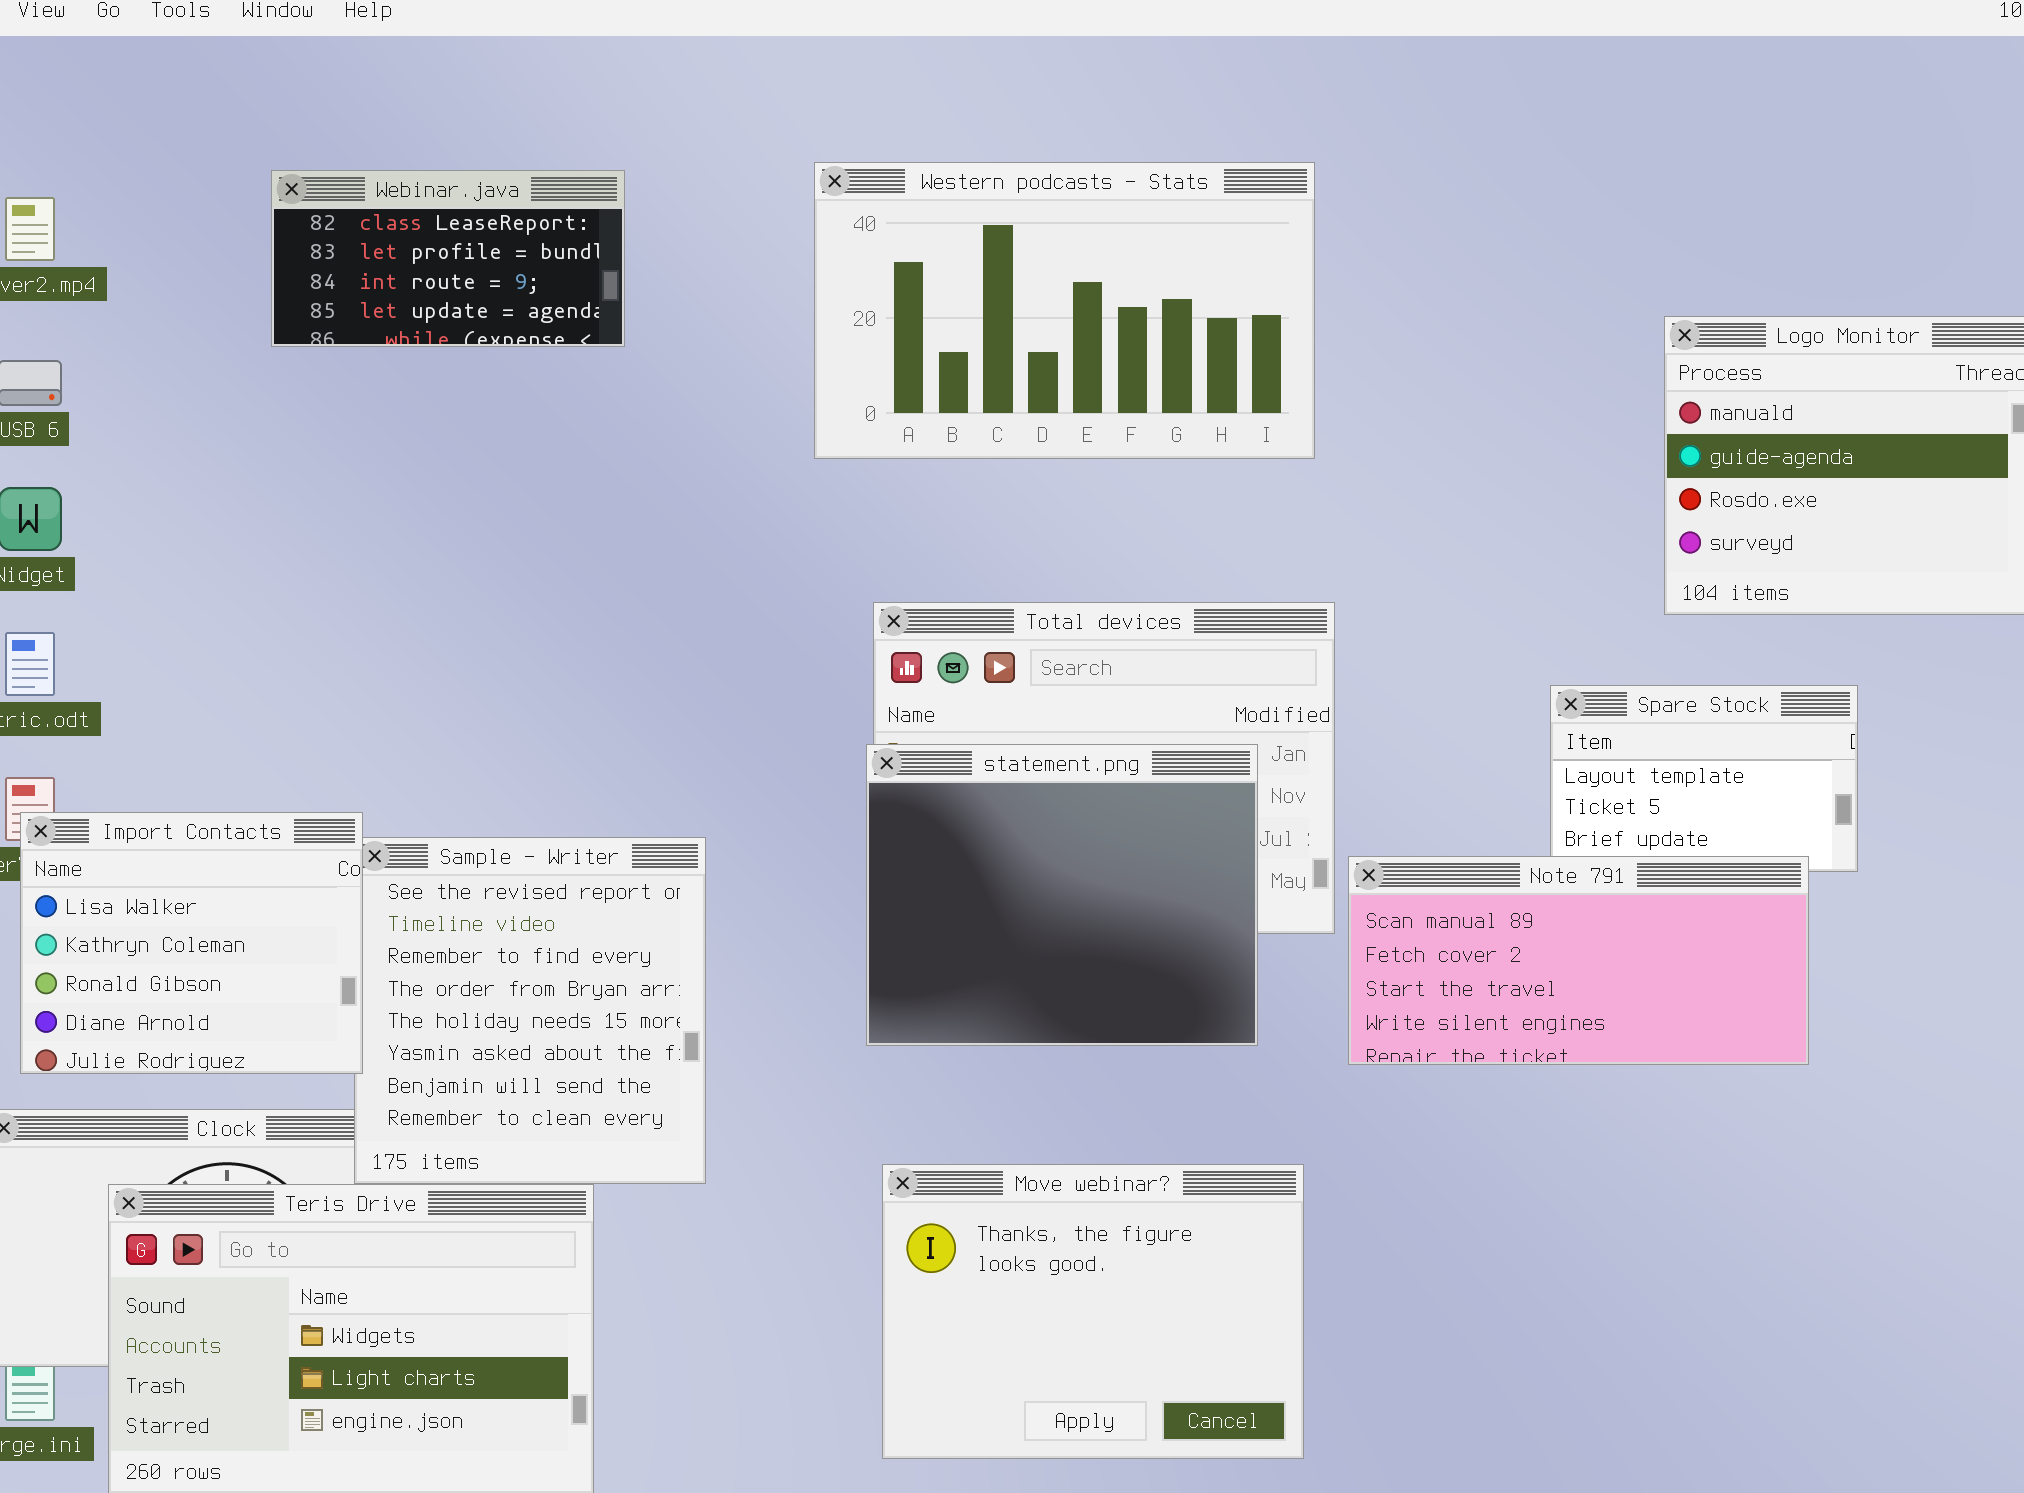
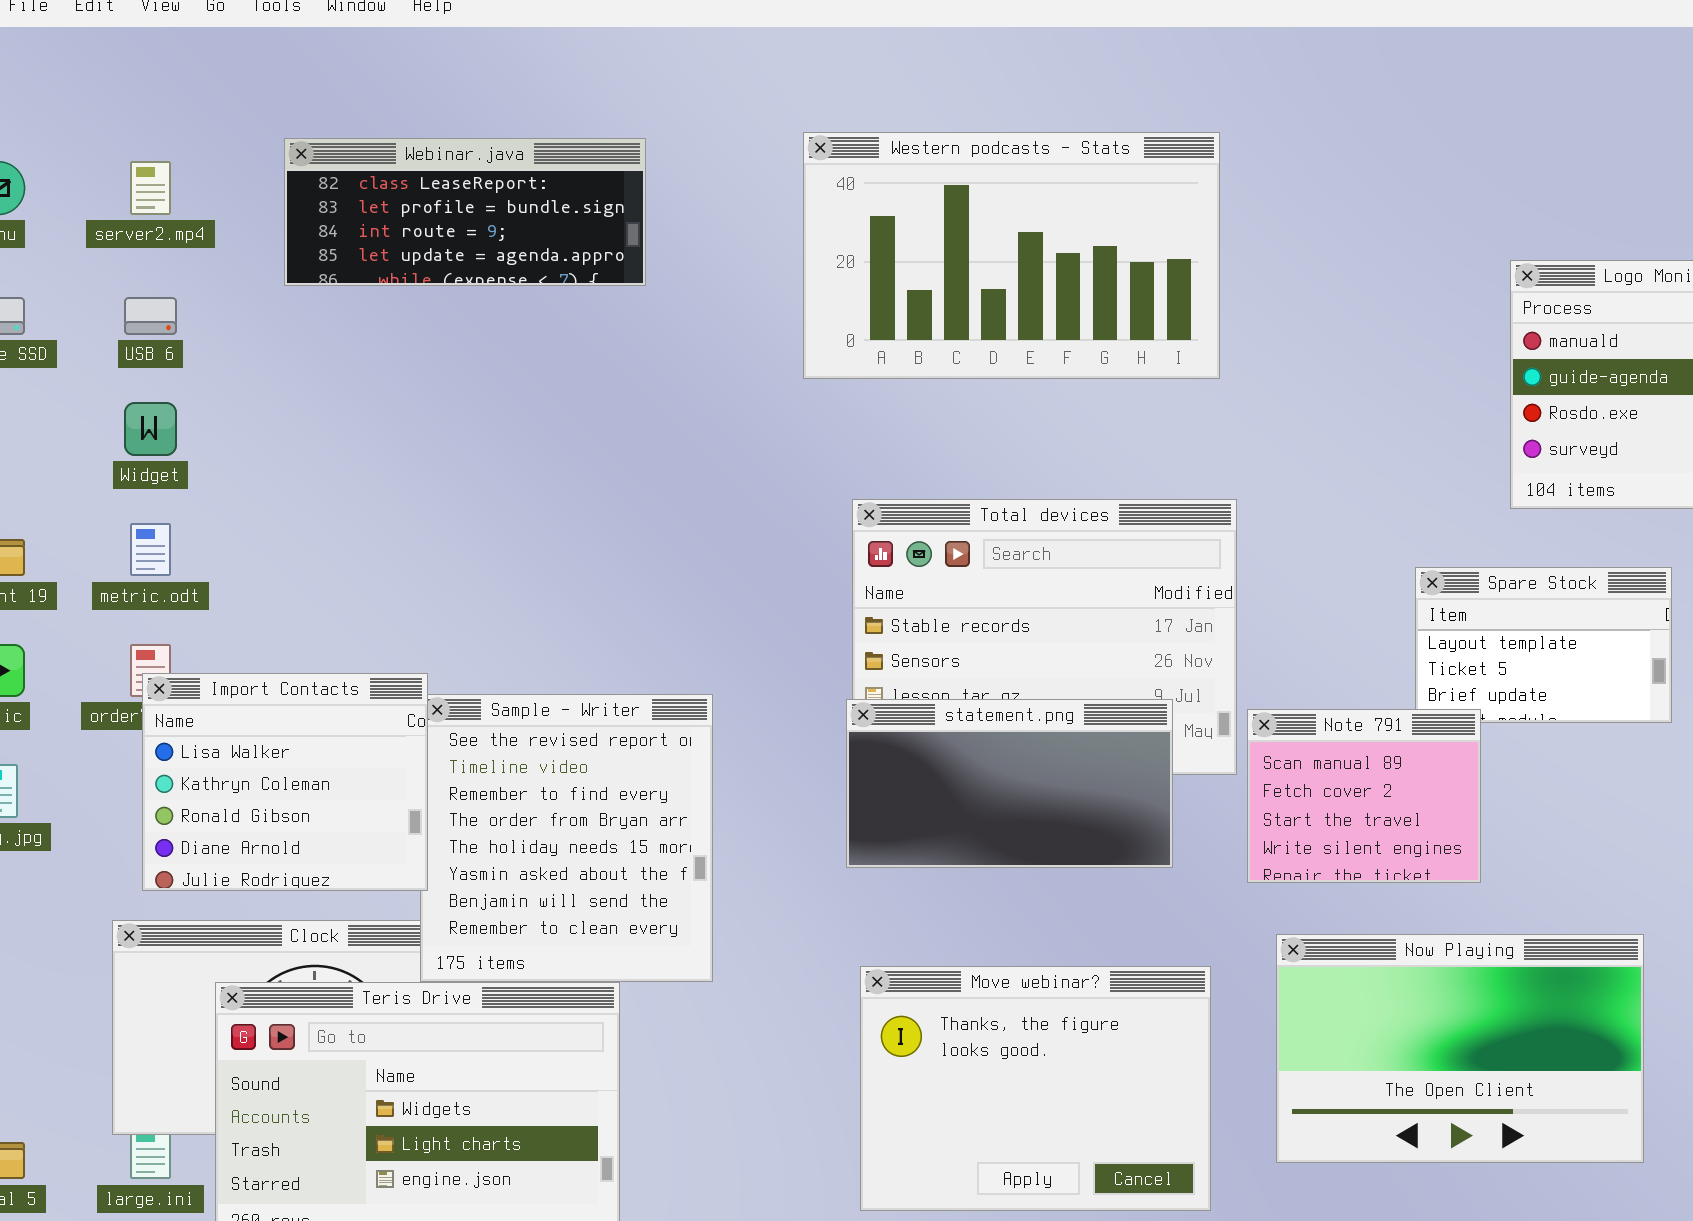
Webinar.java: [271,170,625,347] -> [284,138,646,286], resized
statement.png: [866,744,1258,1046] -> [846,699,1173,868], resized
Note 791: [1348,856,1809,1065] -> [1247,709,1481,883], resized
Now Playing: none -> [1276,934,1644,1163], opened

